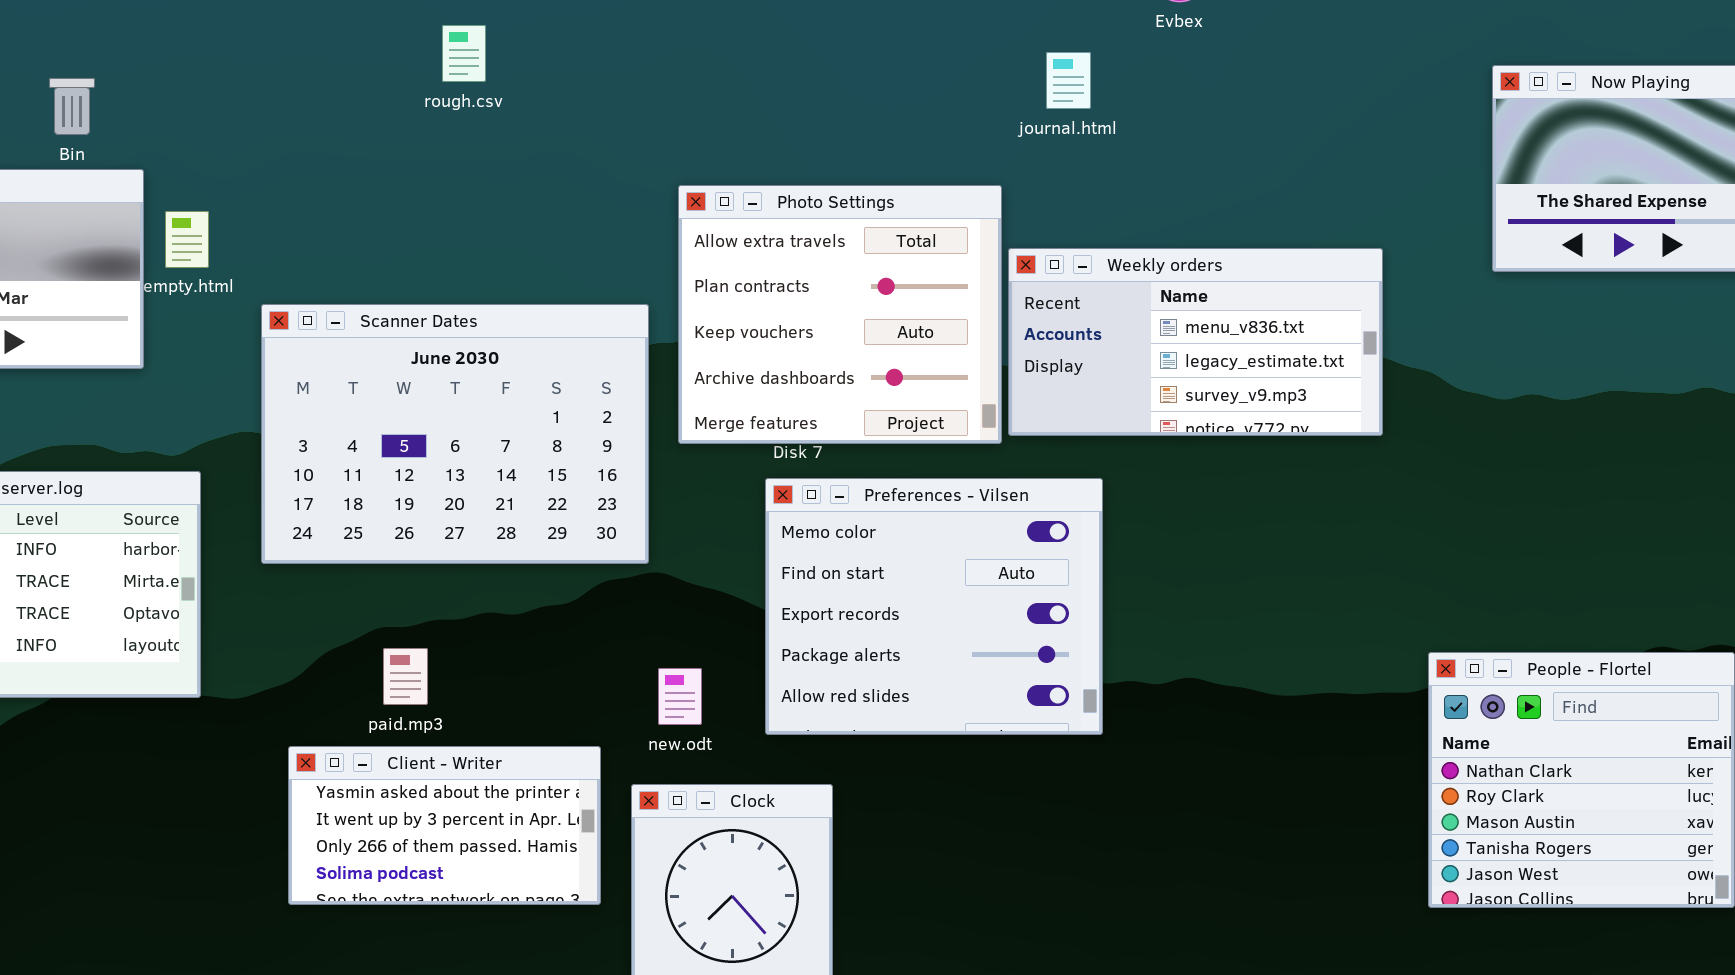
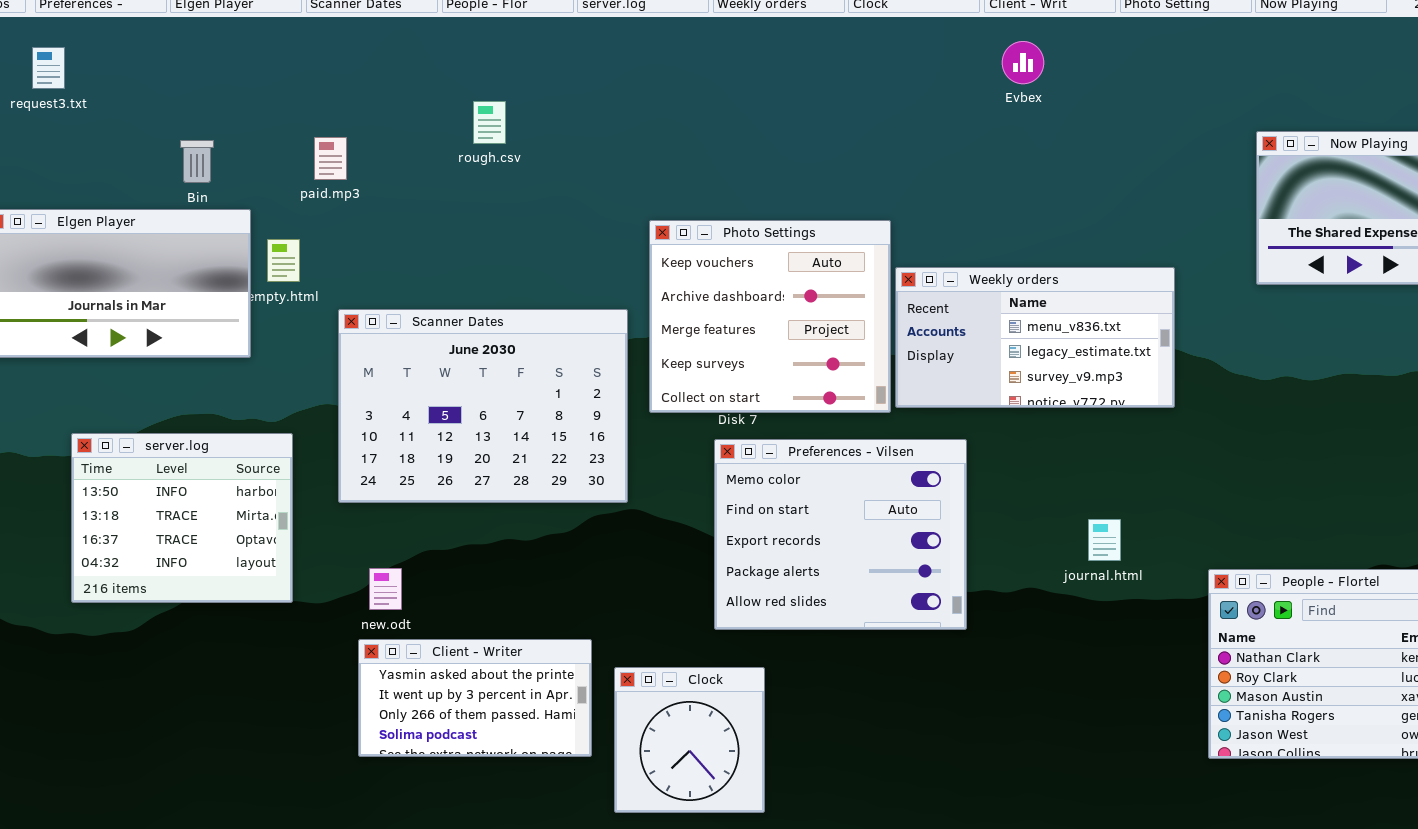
journal.html: [1046,52,1091,109] -> [1088,519,1121,561], moved
Photo Settings: [678,185,1002,444] -> [649,220,891,413], scrolled down 2 rows
paid.mp3: [383,648,428,705] -> [314,137,347,180], moved
new.odt: [658,668,702,725] -> [369,568,402,610], moved

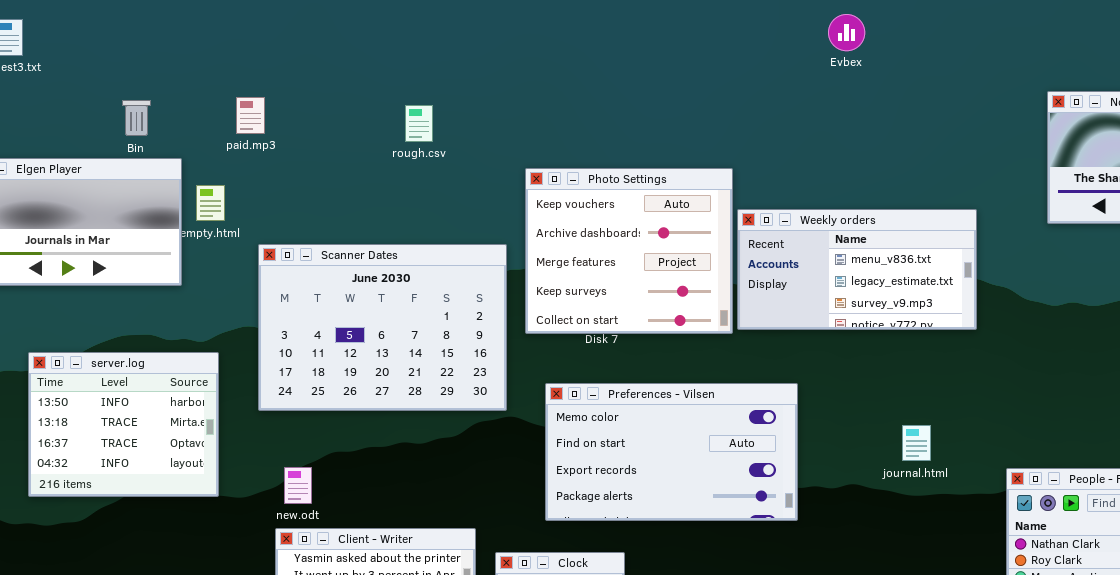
rough.csv: [473,101,506,144] -> [405,105,433,142], moved
Preferences - Vilsen: [714,439,967,630] -> [545,383,798,521], resized

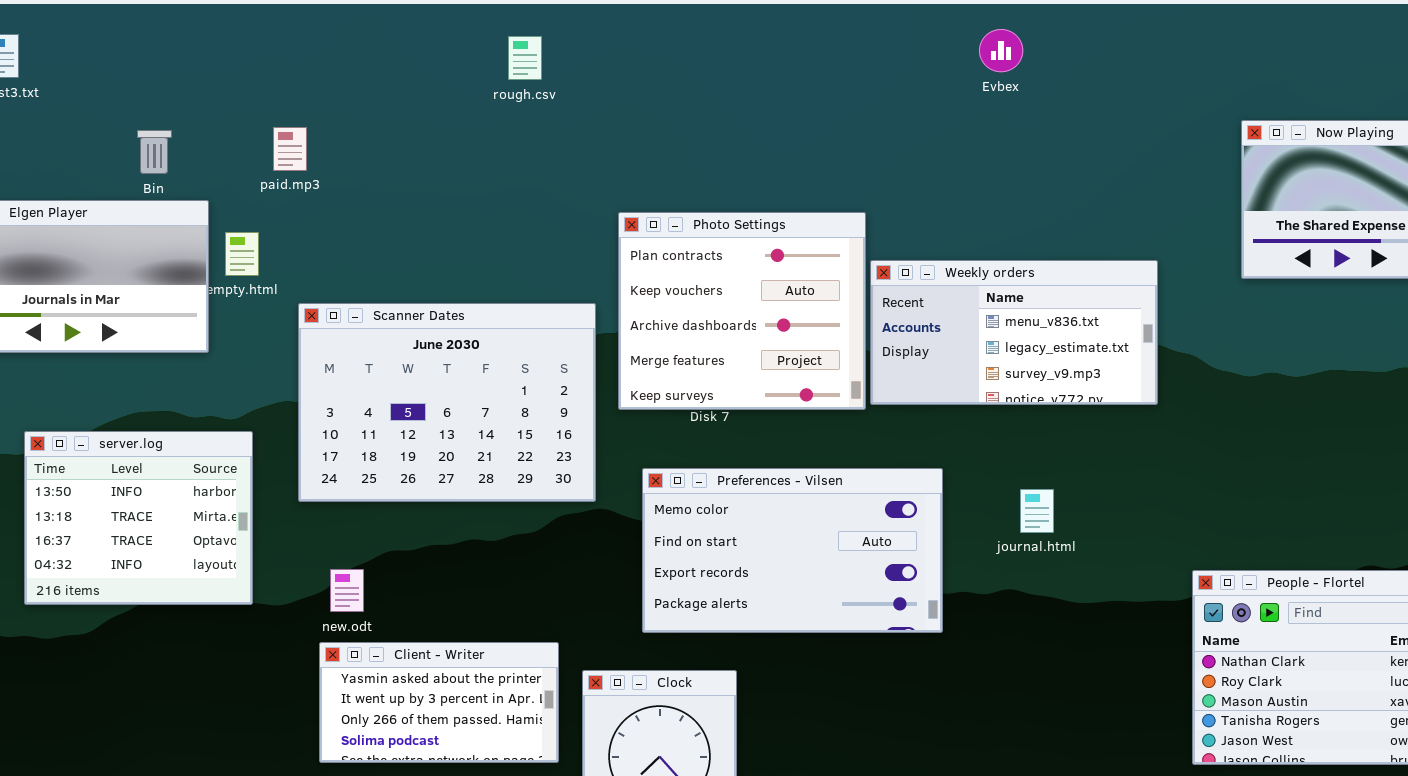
rough.csv: [405,105,433,142] -> [508,36,542,80], moved
Photo Settings: [525,168,733,334] -> [618,212,866,410], scrolled up 1 row
journal.html: [902,425,931,461] -> [1020,489,1054,533], moved

